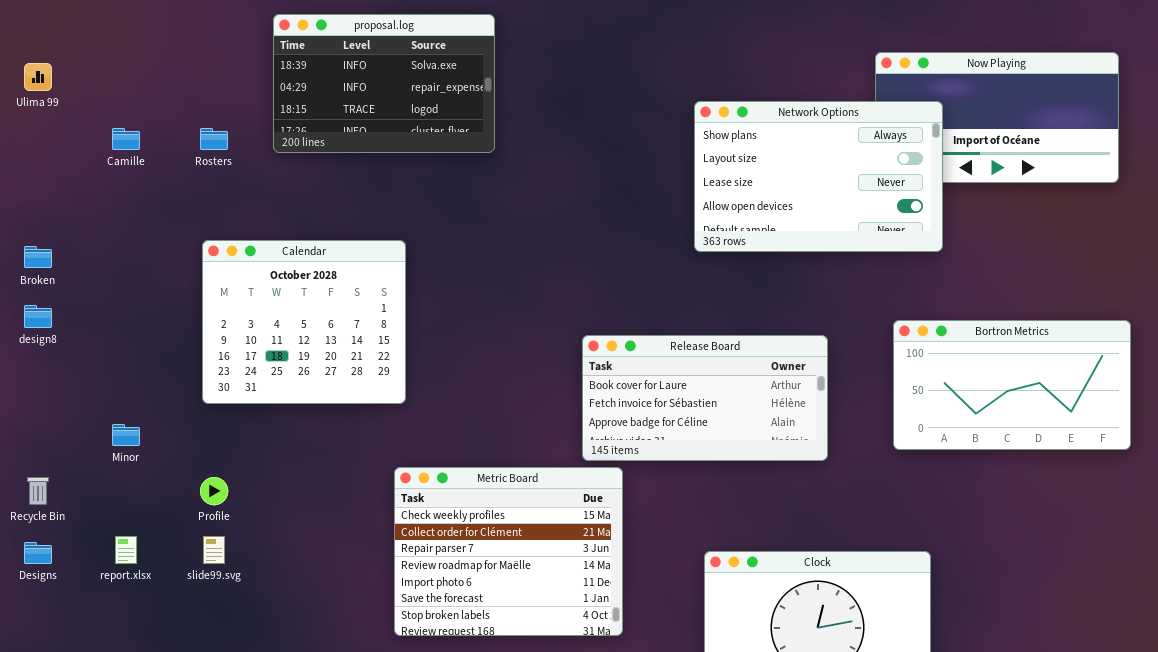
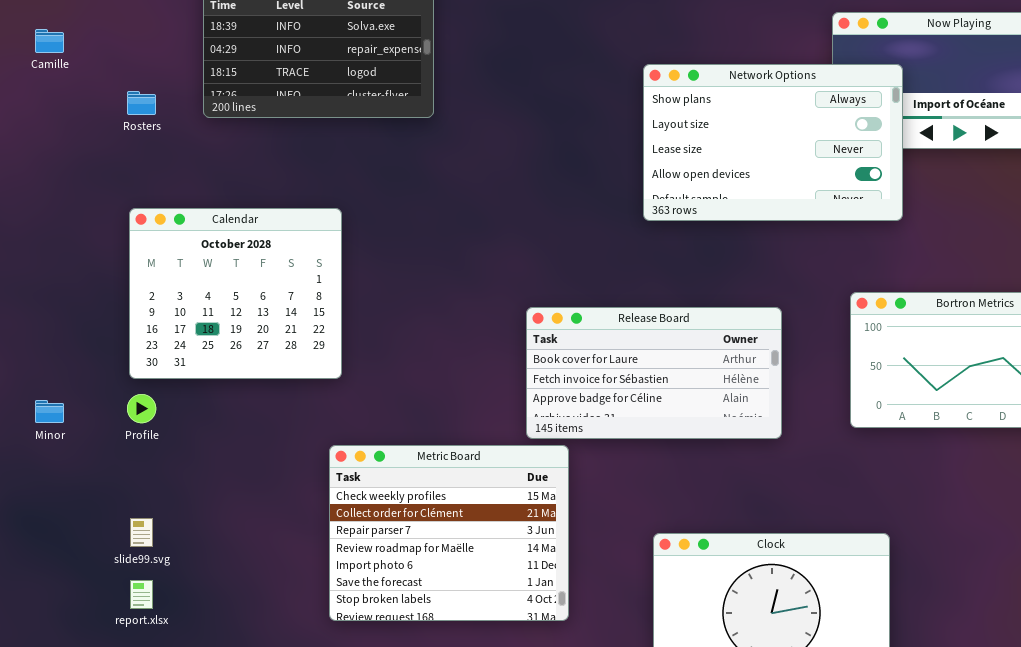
Camille: [112,128,140,150] -> [35,29,64,53], moved
Profile: [200,477,228,505] -> [127,394,156,423], moved
report.xlsx: [115,536,137,564] -> [130,580,153,609], moved

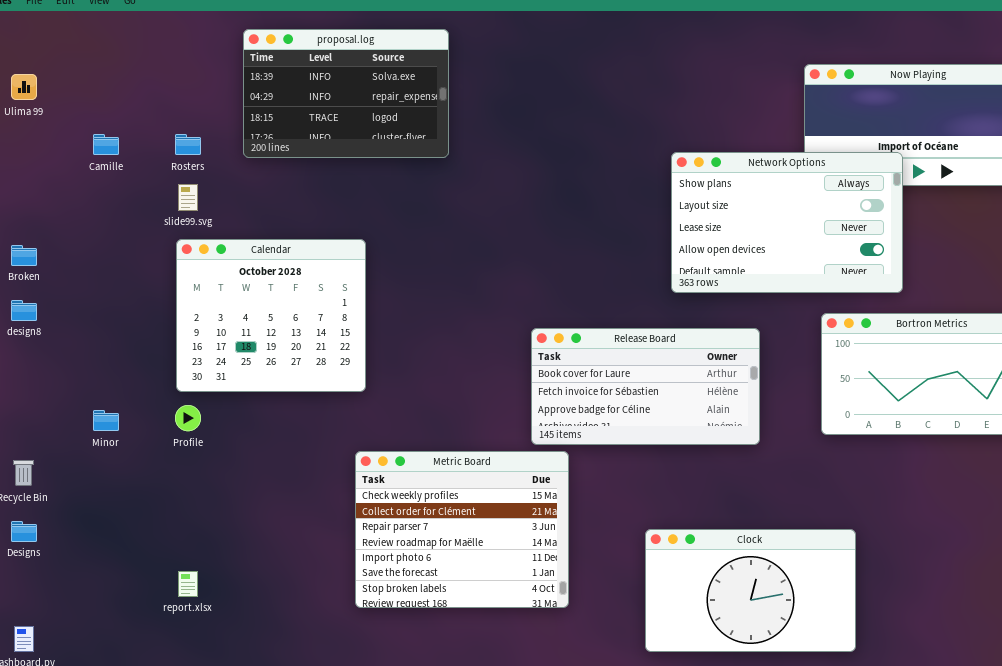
Camille: [35,29,64,53] -> [93,134,119,155], moved
Network Options: [643,64,903,221] -> [671,152,903,293], moved
slide99.svg: [130,518,153,547] -> [178,184,198,211], moved

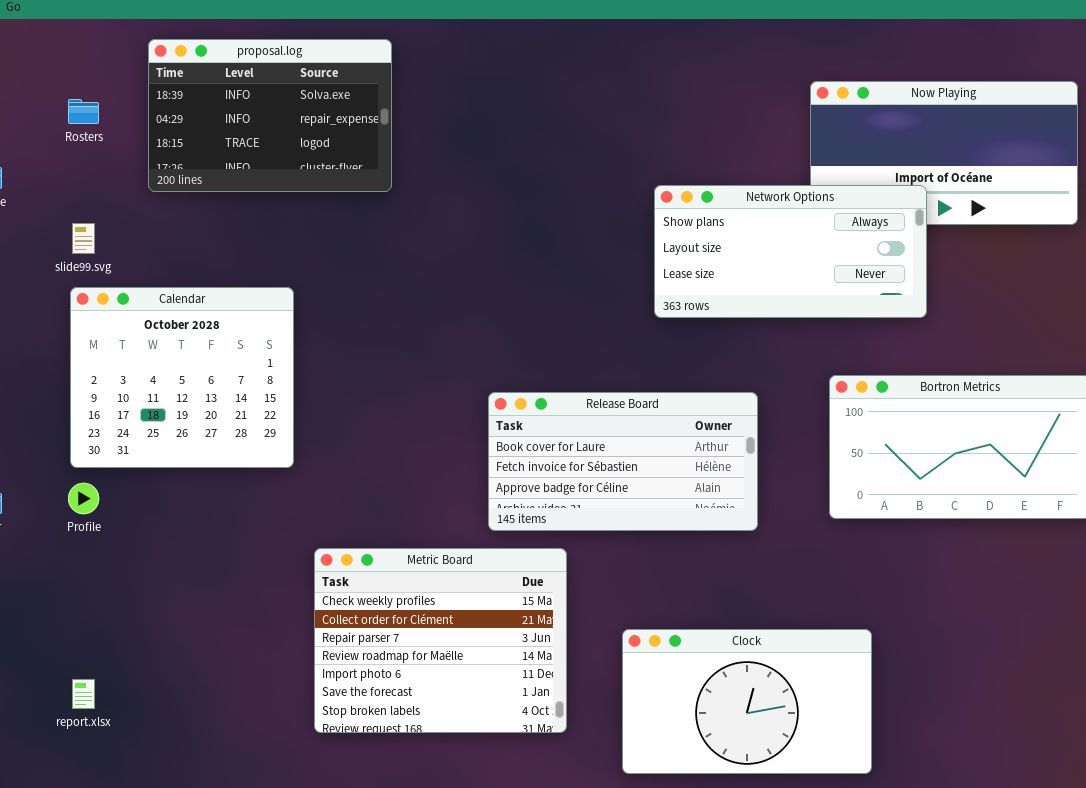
Rosters: [175,134,201,155] -> [68,99,99,124], moved
Network Options: [671,152,903,293] -> [654,185,927,318], resized
Metric Board: [355,451,569,608] -> [314,548,567,733], moved

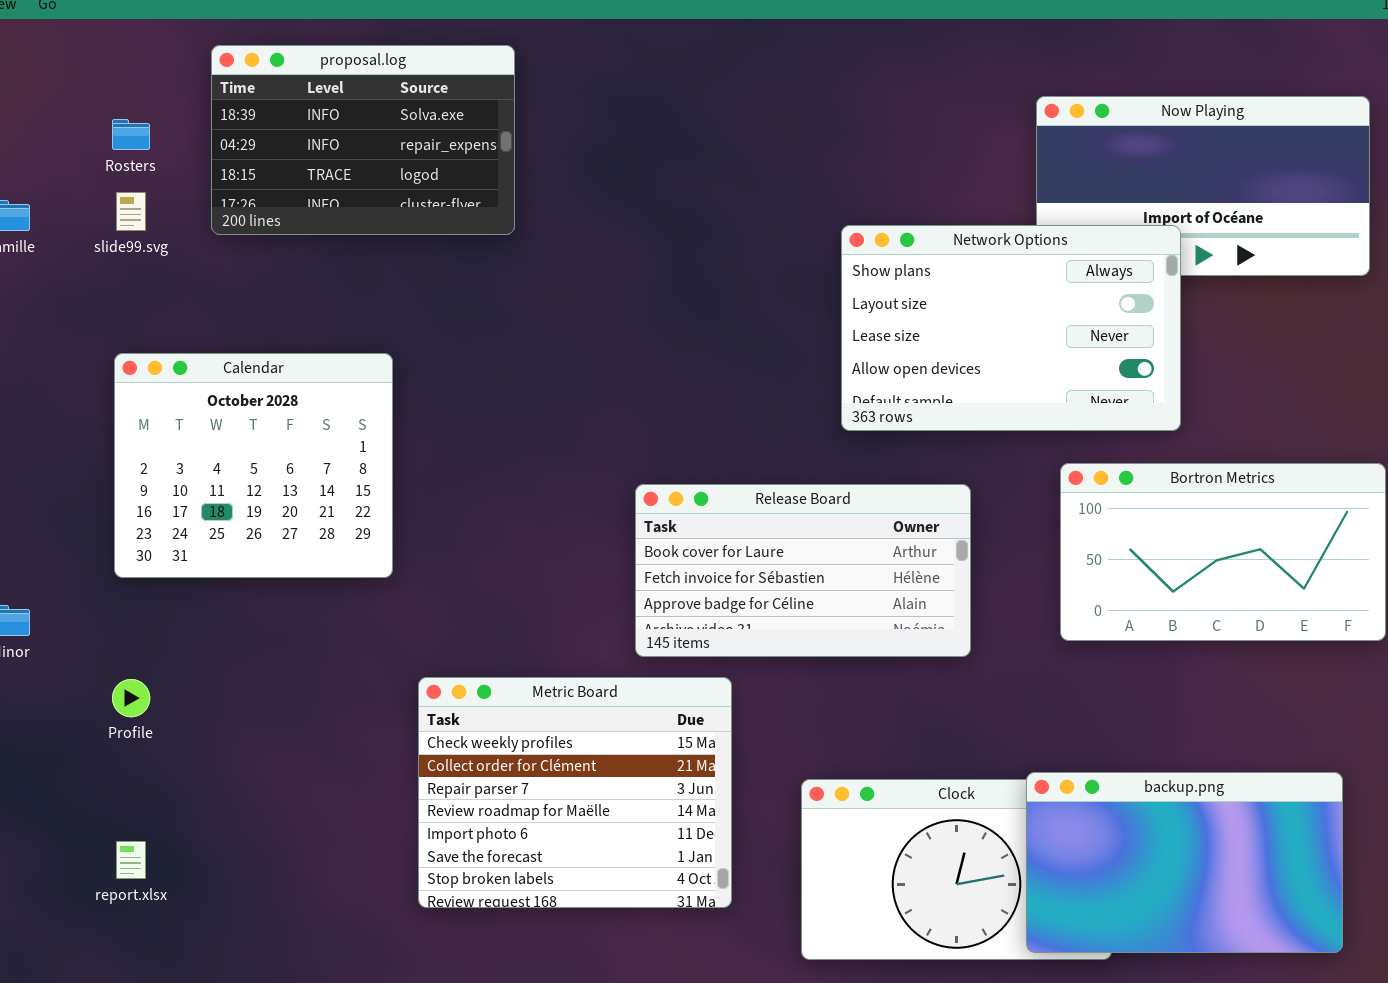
Network Options: [654,185,927,318] -> [841,225,1181,431], resized
slide99.svg: [72,223,95,254] -> [116,192,146,231], moved
Profile: [68,483,99,514] -> [112,679,150,717], moved
backup.png: none -> [1026,772,1343,953], opened

